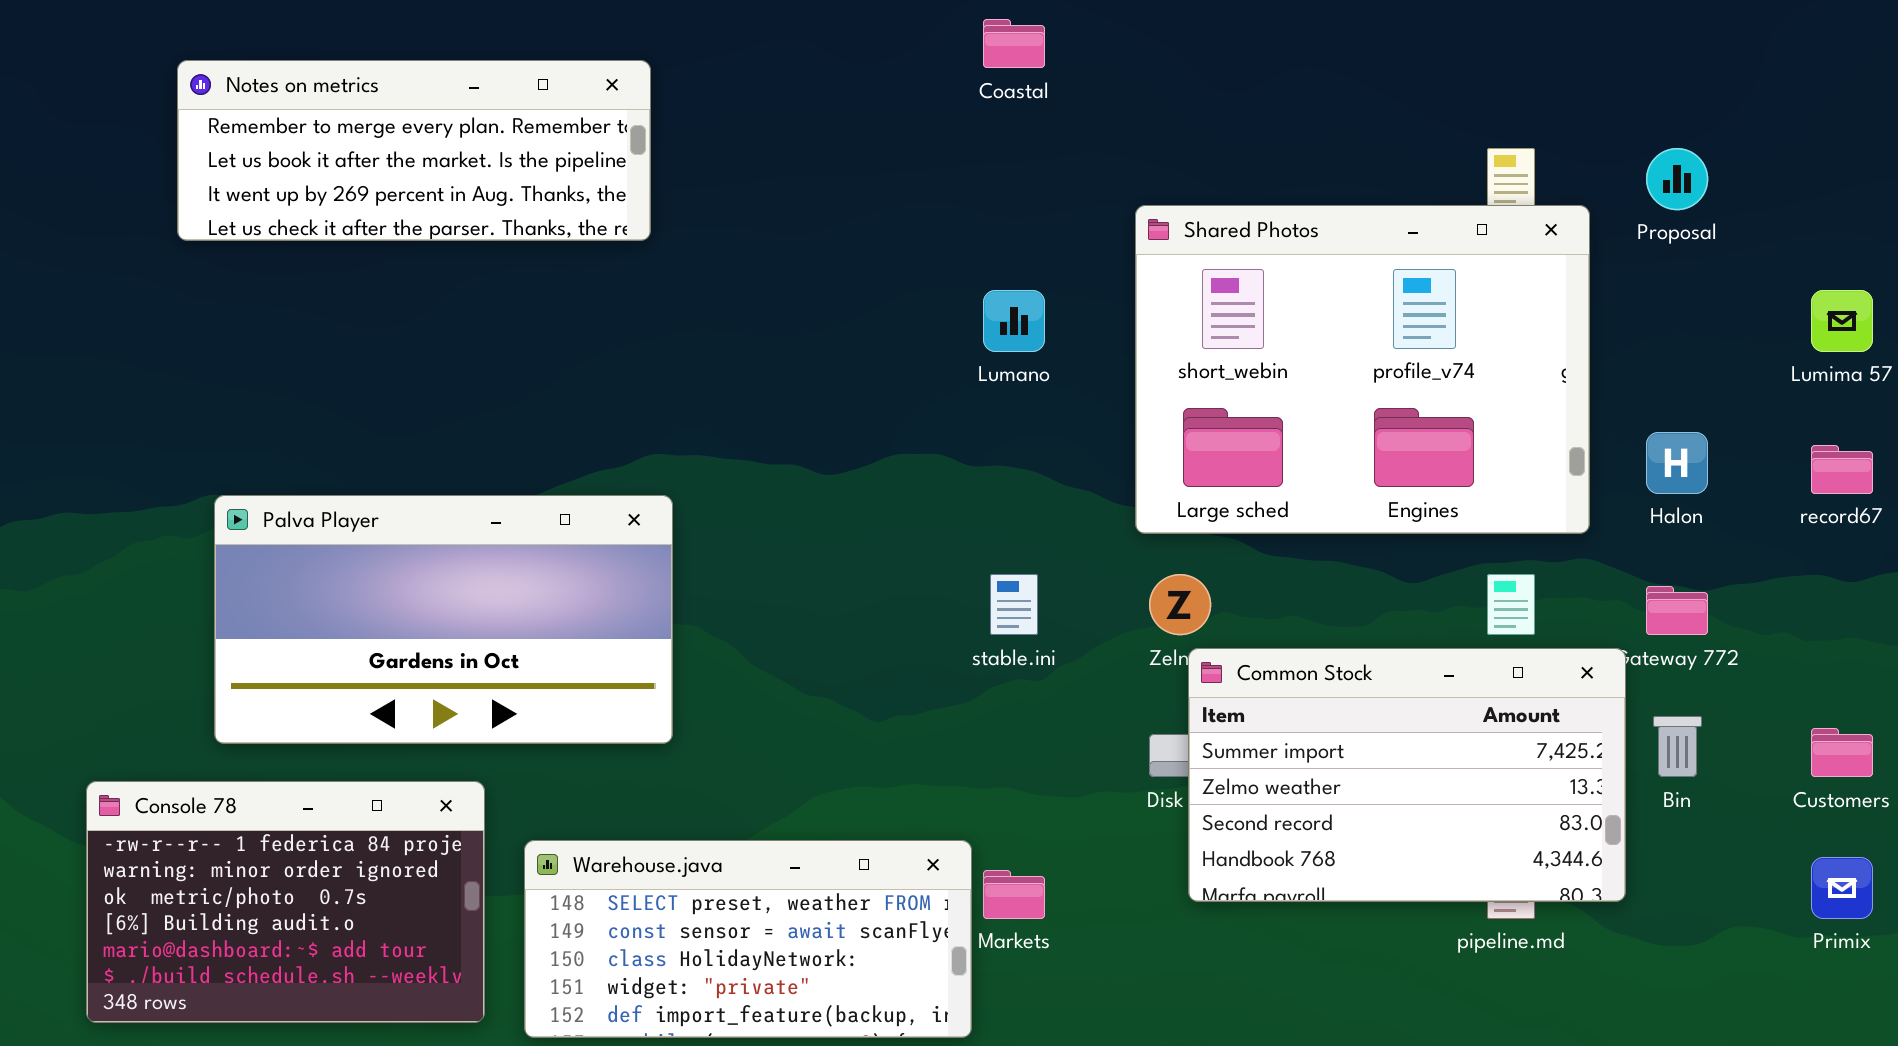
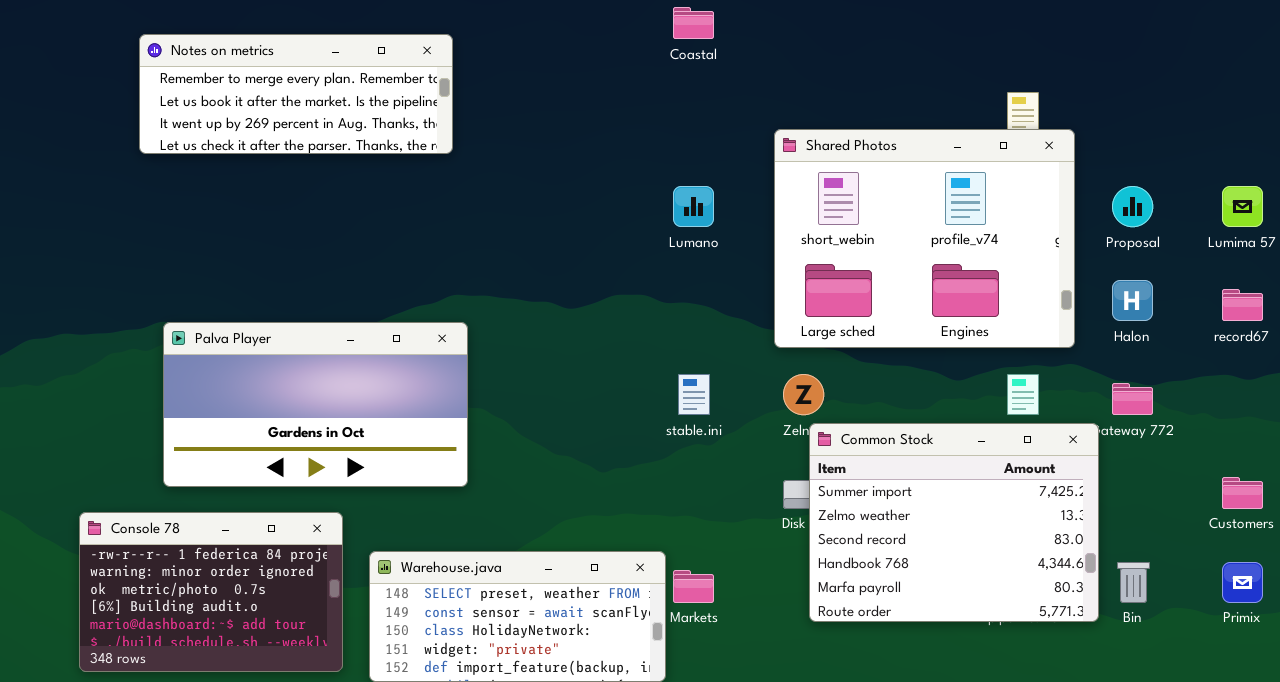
Proposal: [1646,148,1708,210] -> [1112,186,1153,227], moved
Common Stock: [1188,648,1626,902] -> [809,423,1099,622], resized
Bin: [1653,716,1702,777] -> [1117,562,1150,603], moved

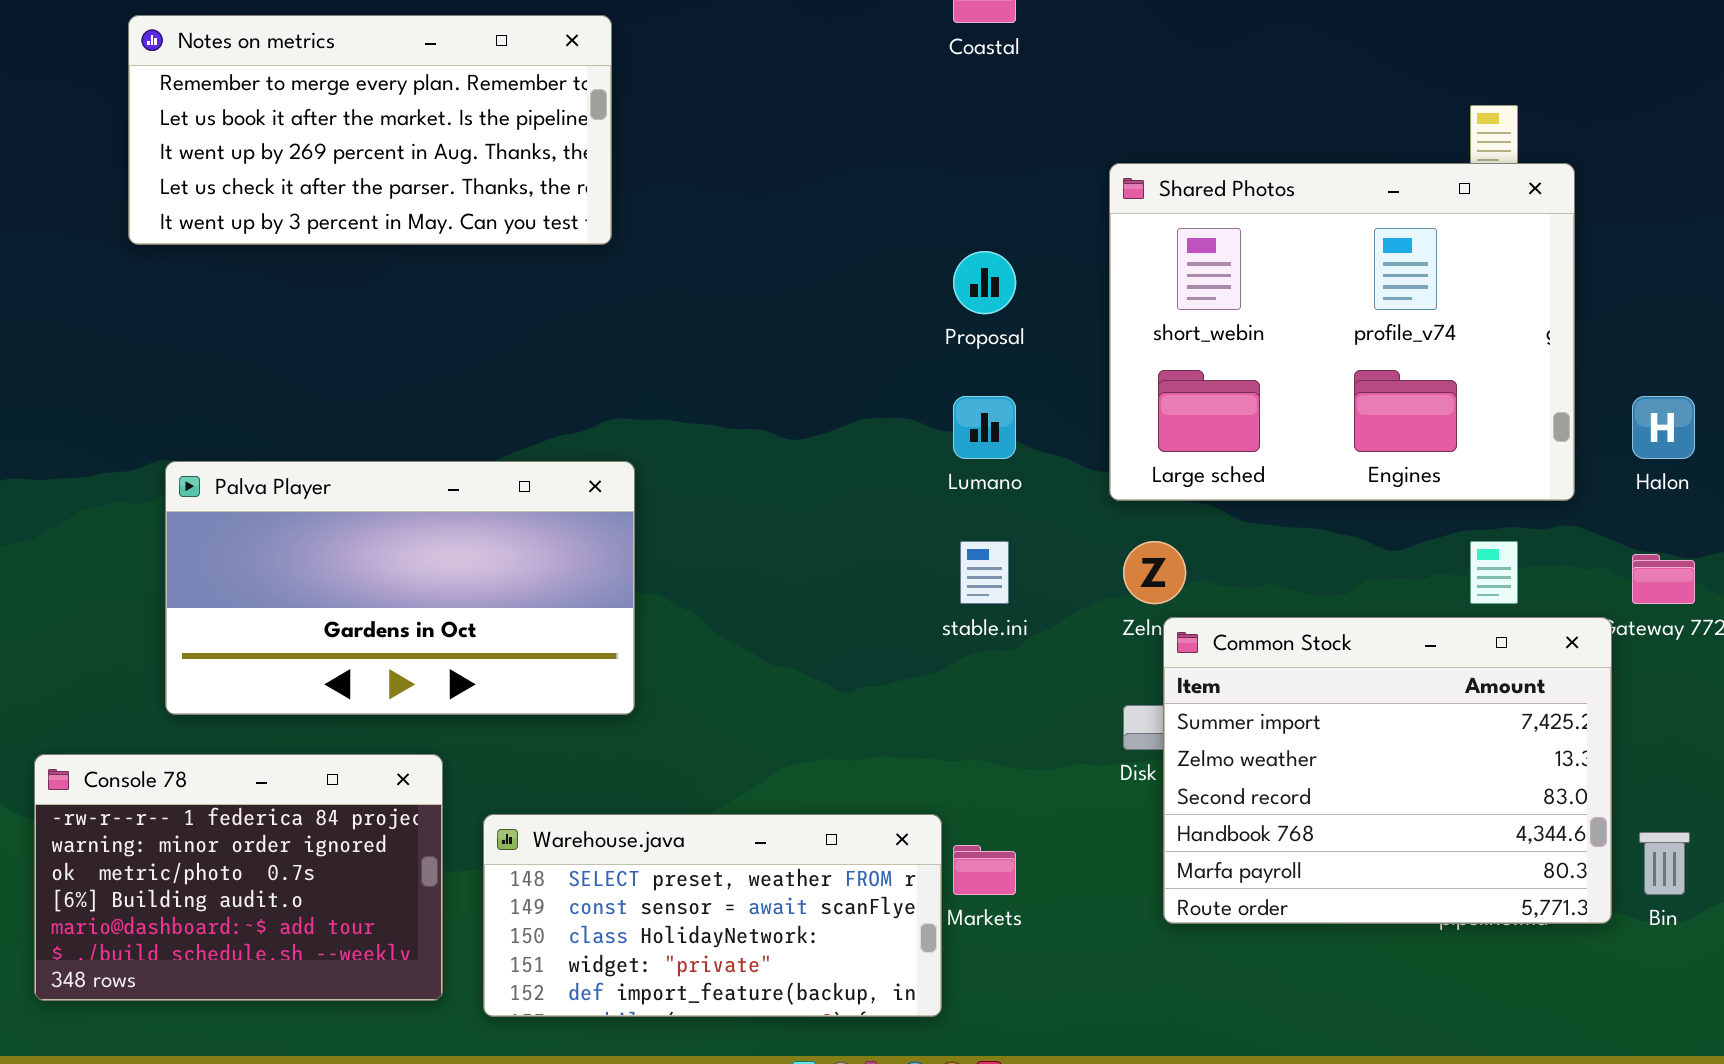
Notes on metrics: [139,34,453,154] -> [128,15,612,245], resized
Lumano: [673,186,714,227] -> [953,396,1016,459], moved
Proposal: [1112,186,1153,227] -> [953,251,1016,314], moved

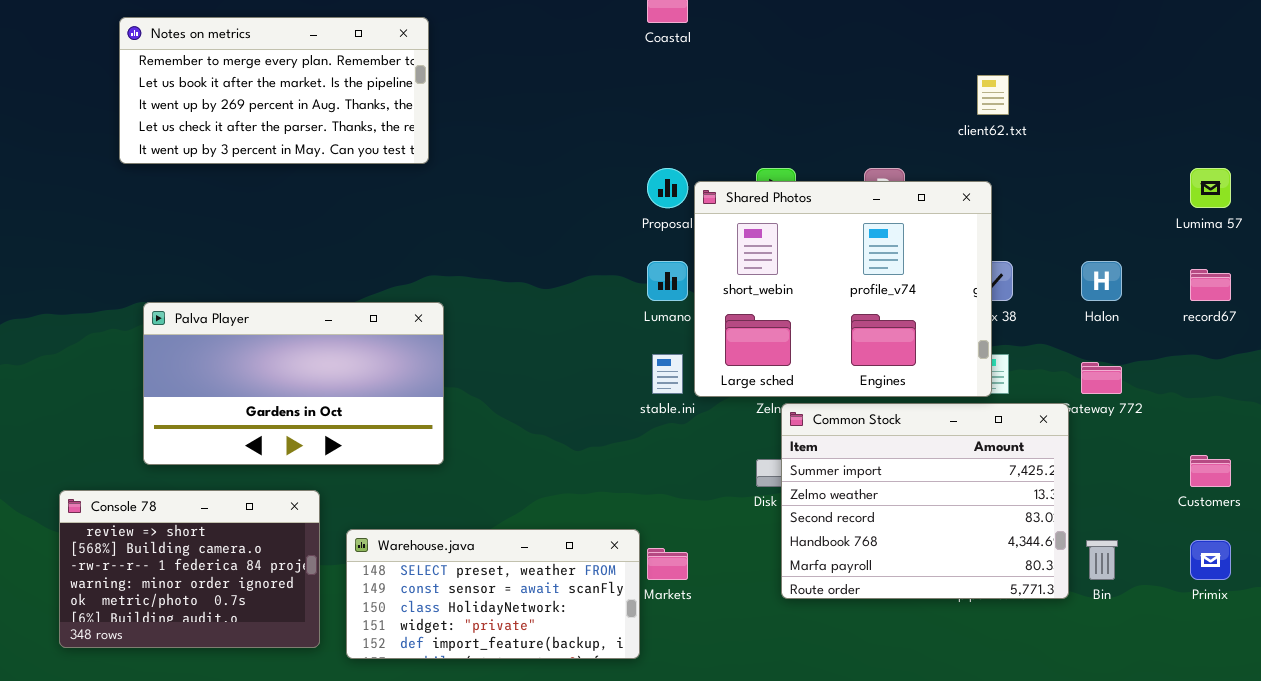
Shared Photos: [1109,163,1575,501] -> [694,181,992,397], moved
Console 78: [34,754,443,1001] -> [59,490,320,648], scrolled up 2 rows

